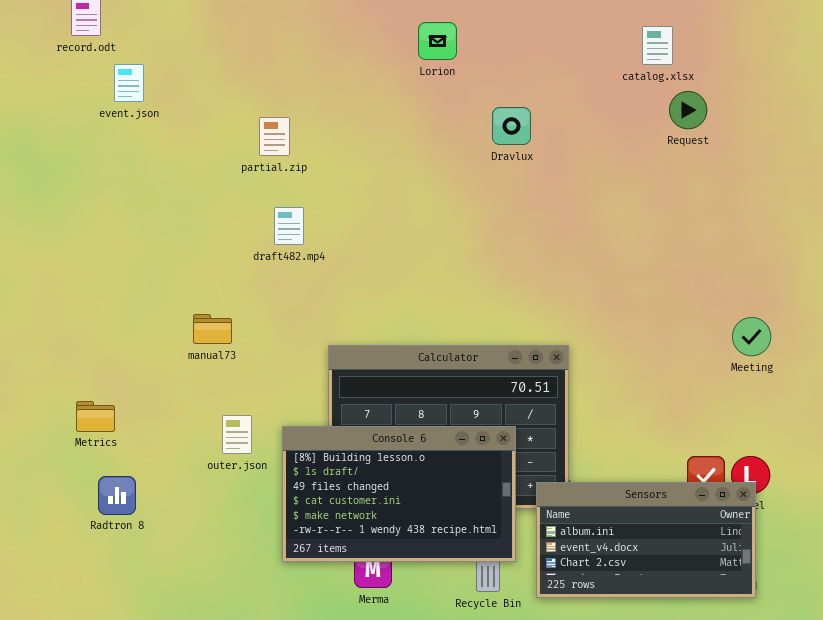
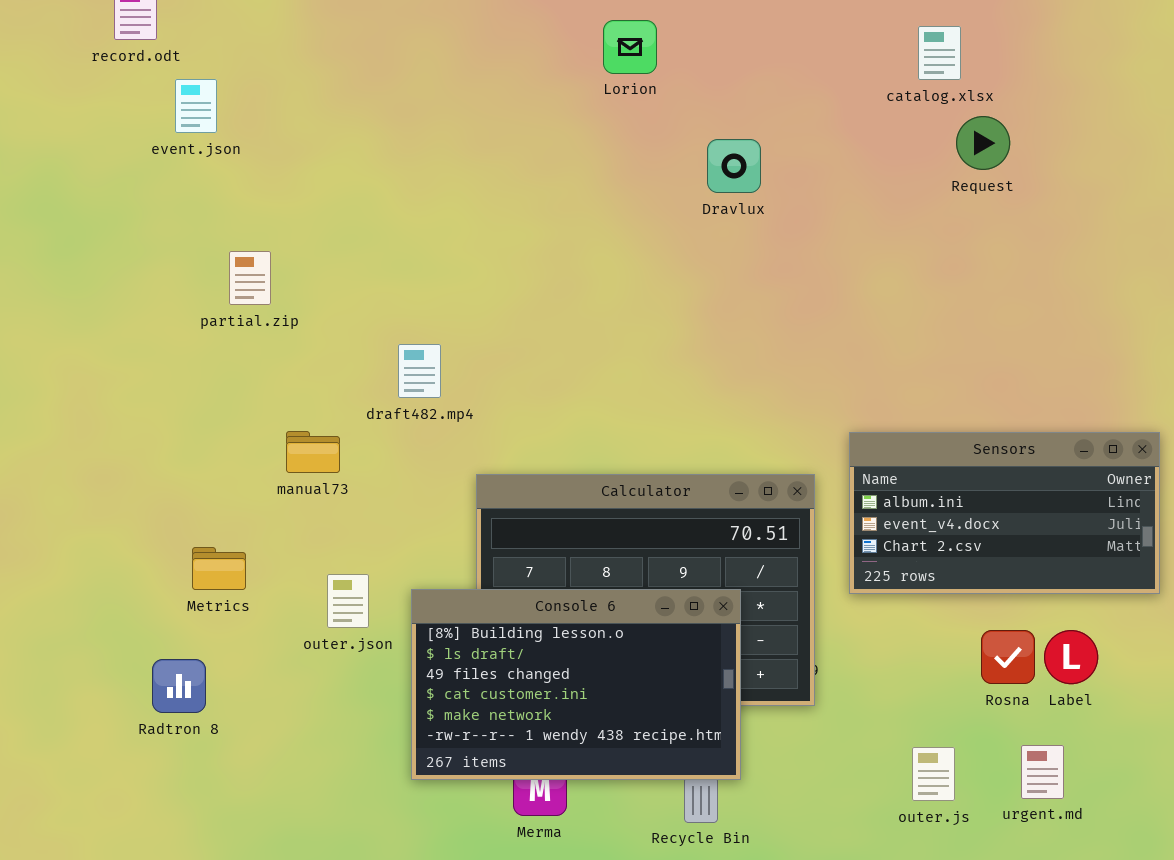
partial.zip: [259,117,290,156] -> [229,251,271,305], moved
draft482.mp4: [274,207,304,245] -> [398,344,441,398], moved
Metrics: [76,401,115,432] -> [192,547,246,590], moved
Sensors: [536,482,756,598] -> [849,432,1160,594], moved

